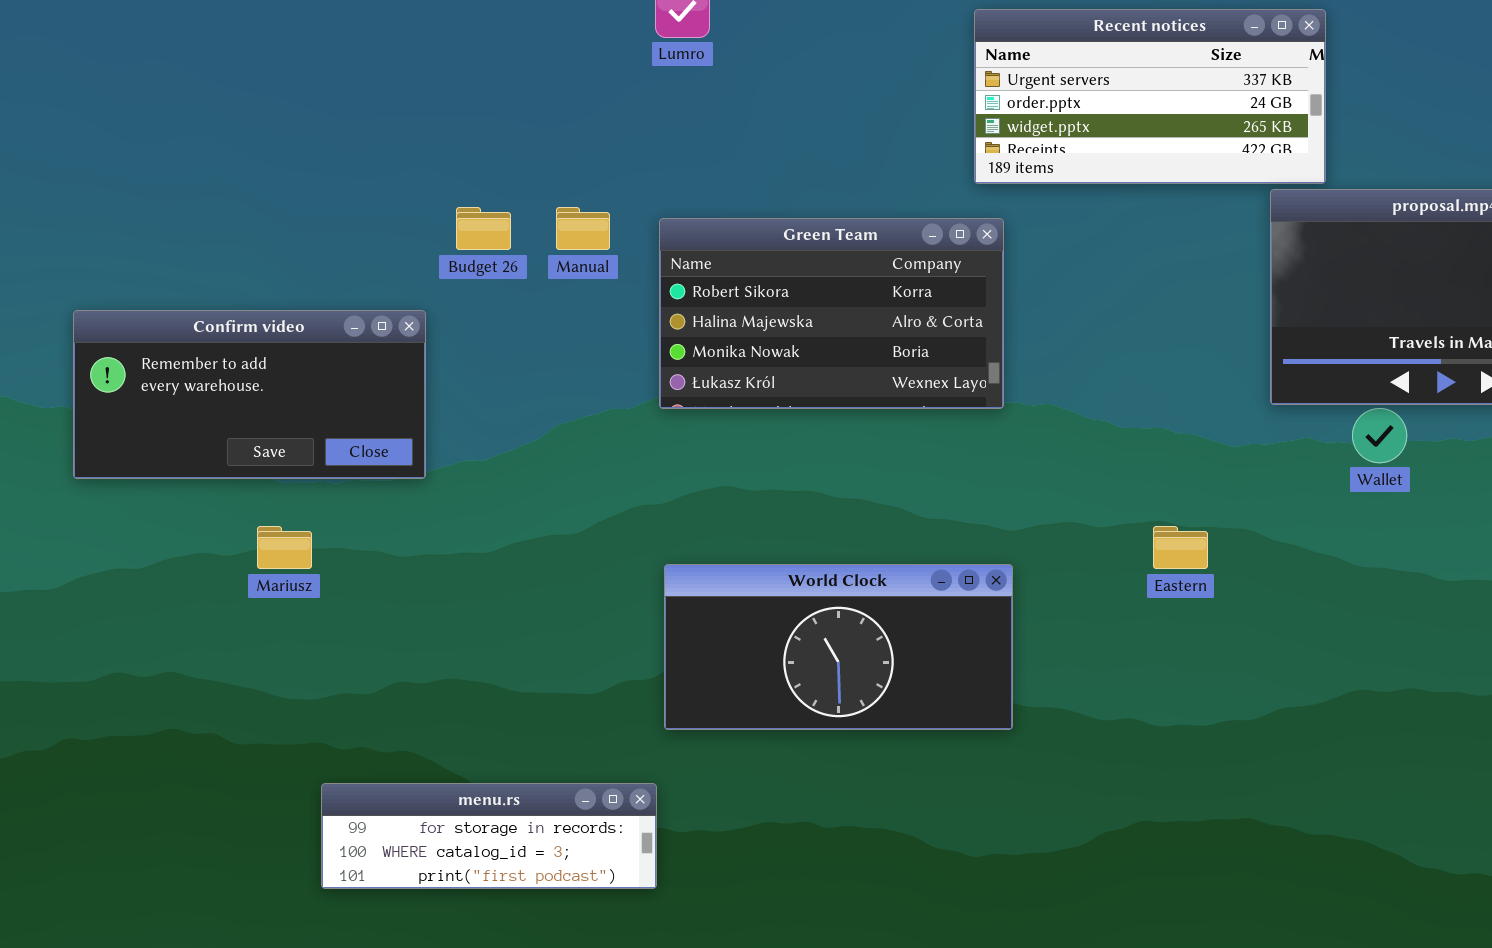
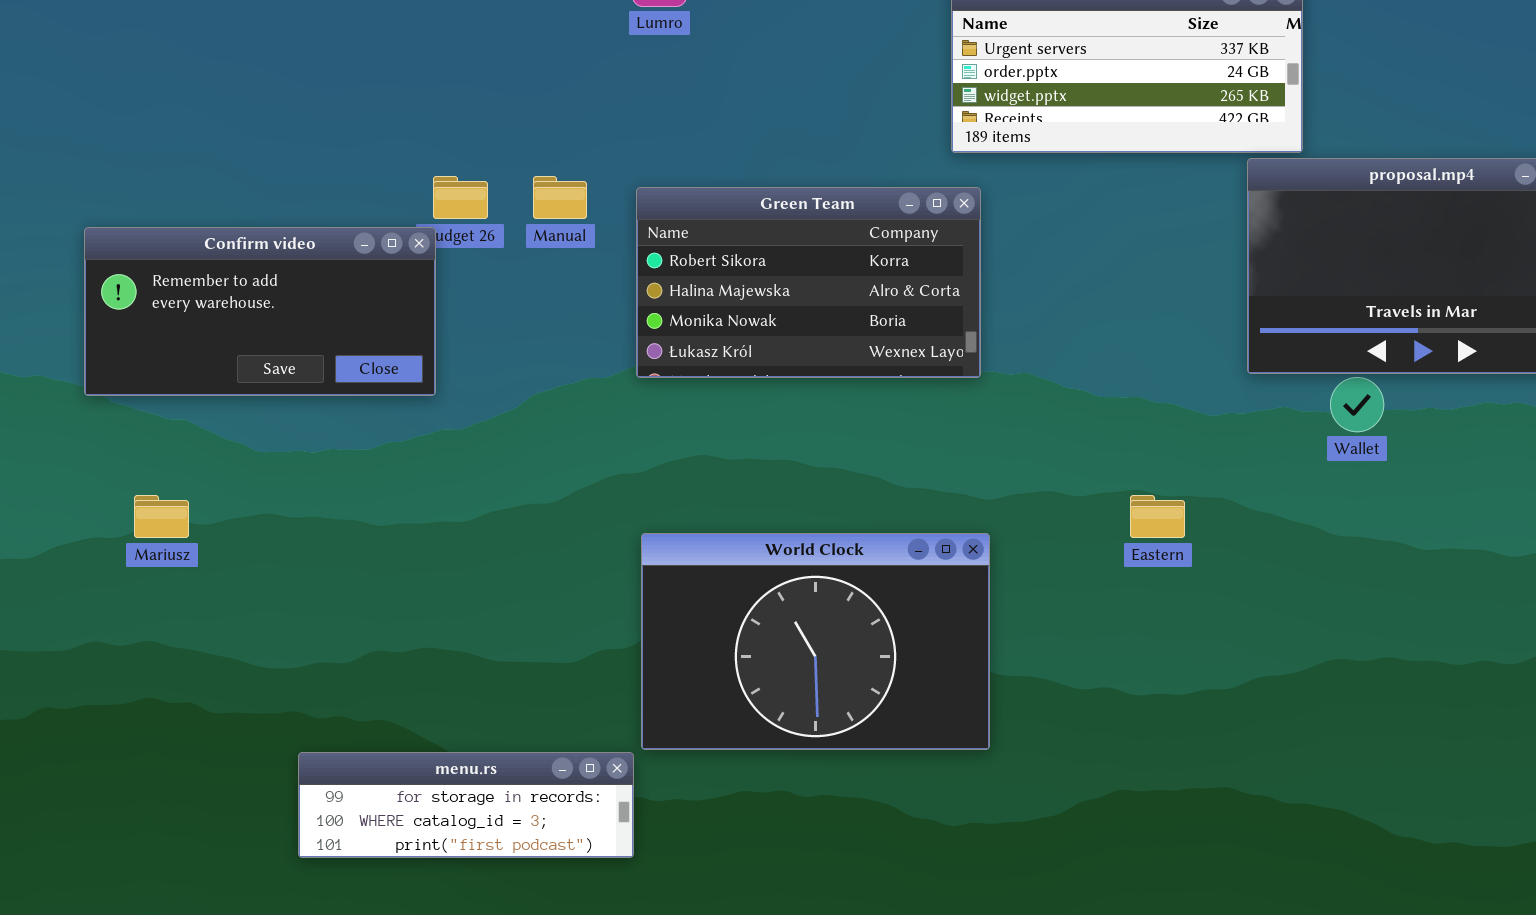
Confirm video: [73,310,426,479] -> [84,227,436,396], moved
Mariusz: [257,526,312,569] -> [134,495,189,538], moved
World Clock: [664,564,1013,730] -> [641,533,990,750], resized

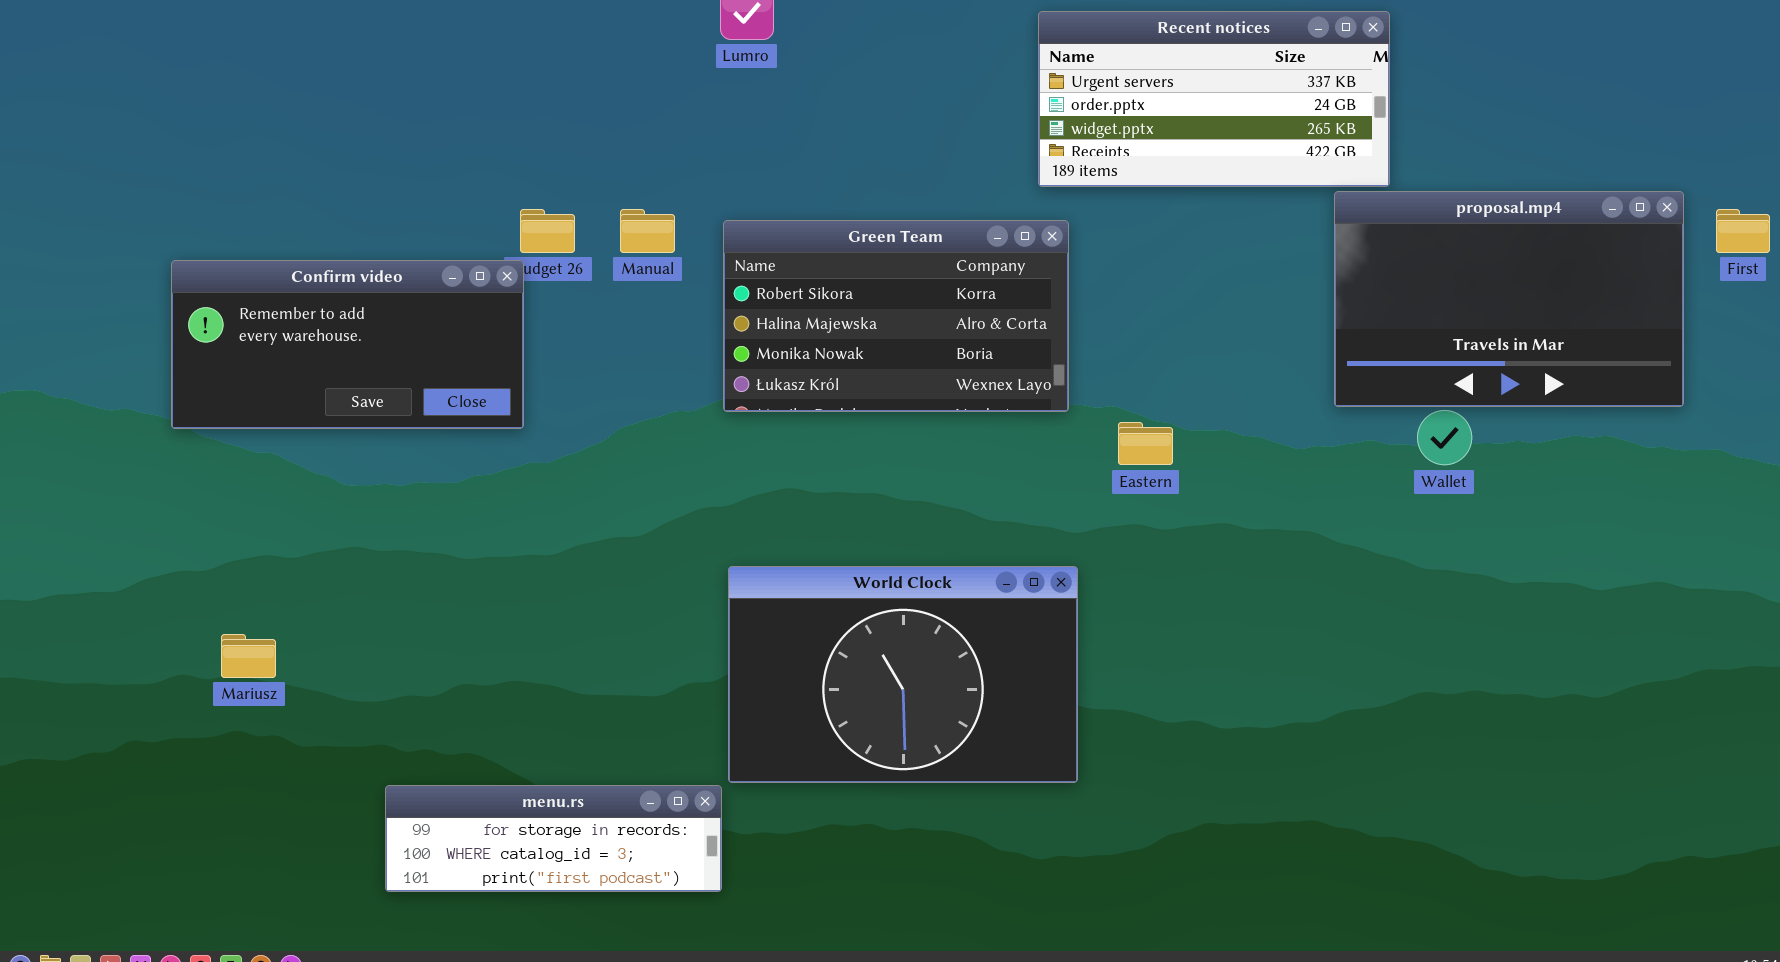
Mariusz: [134,495,189,538] -> [221,634,276,678], moved
Eastern: [1130,495,1185,538] -> [1118,422,1173,465], moved

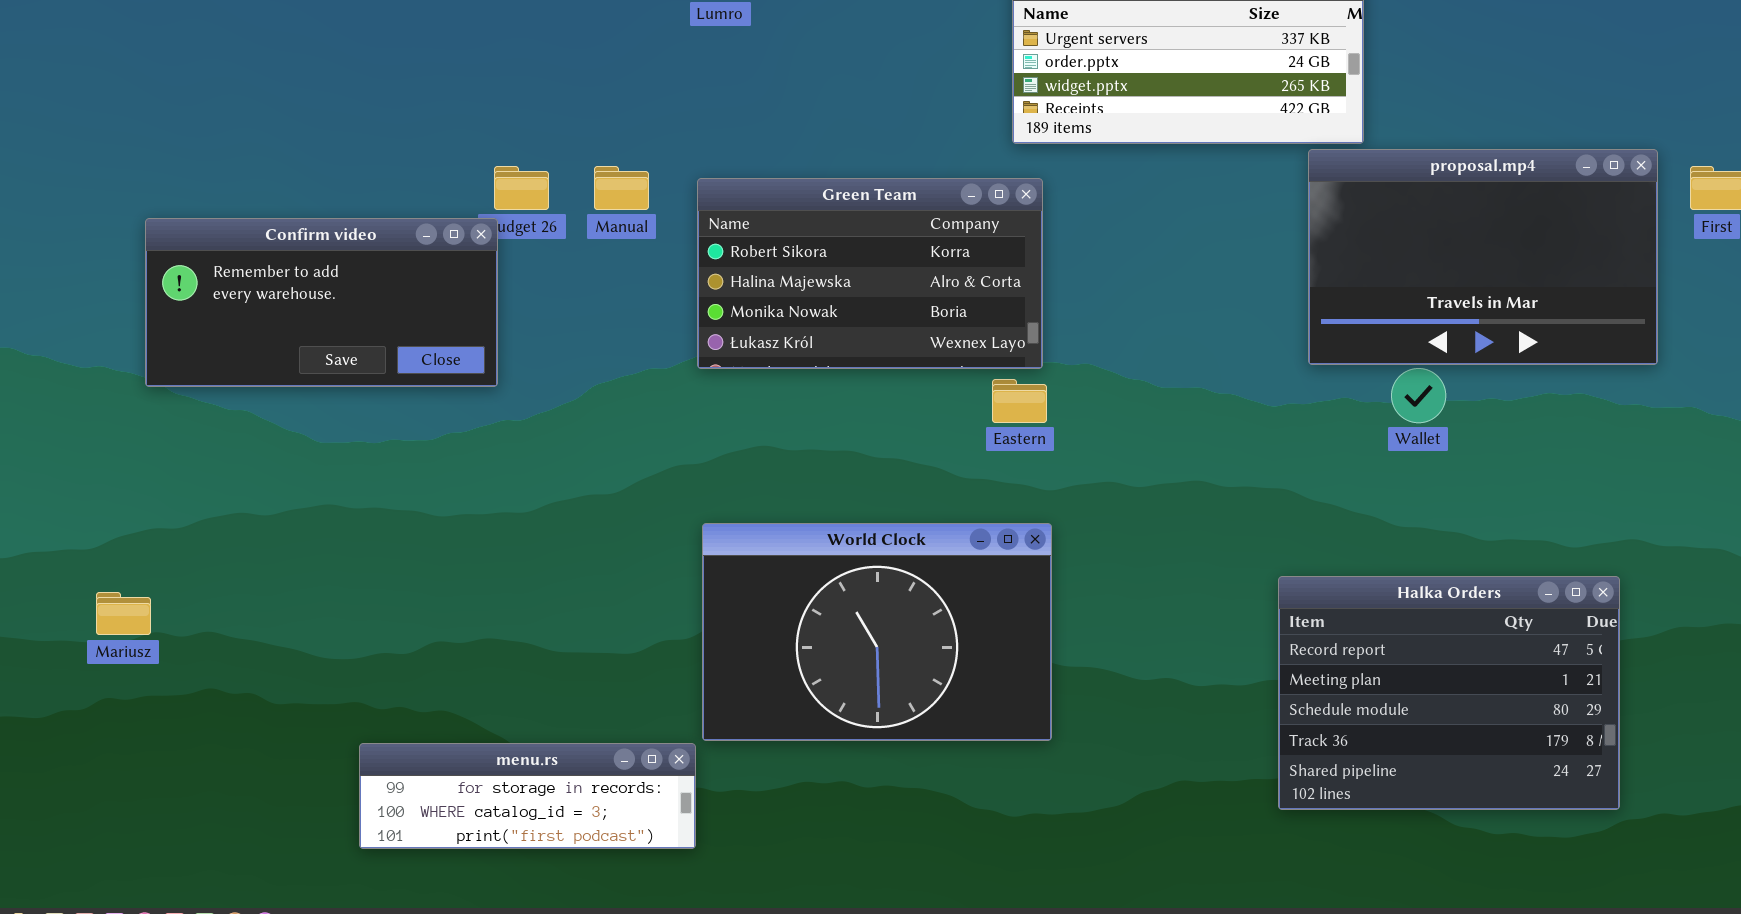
Eastern: [1118,422,1173,465] -> [992,379,1047,423], moved
Halka Orders: none -> [1278,576,1620,810], opened
Mariusz: [221,634,276,678] -> [96,592,151,635], moved

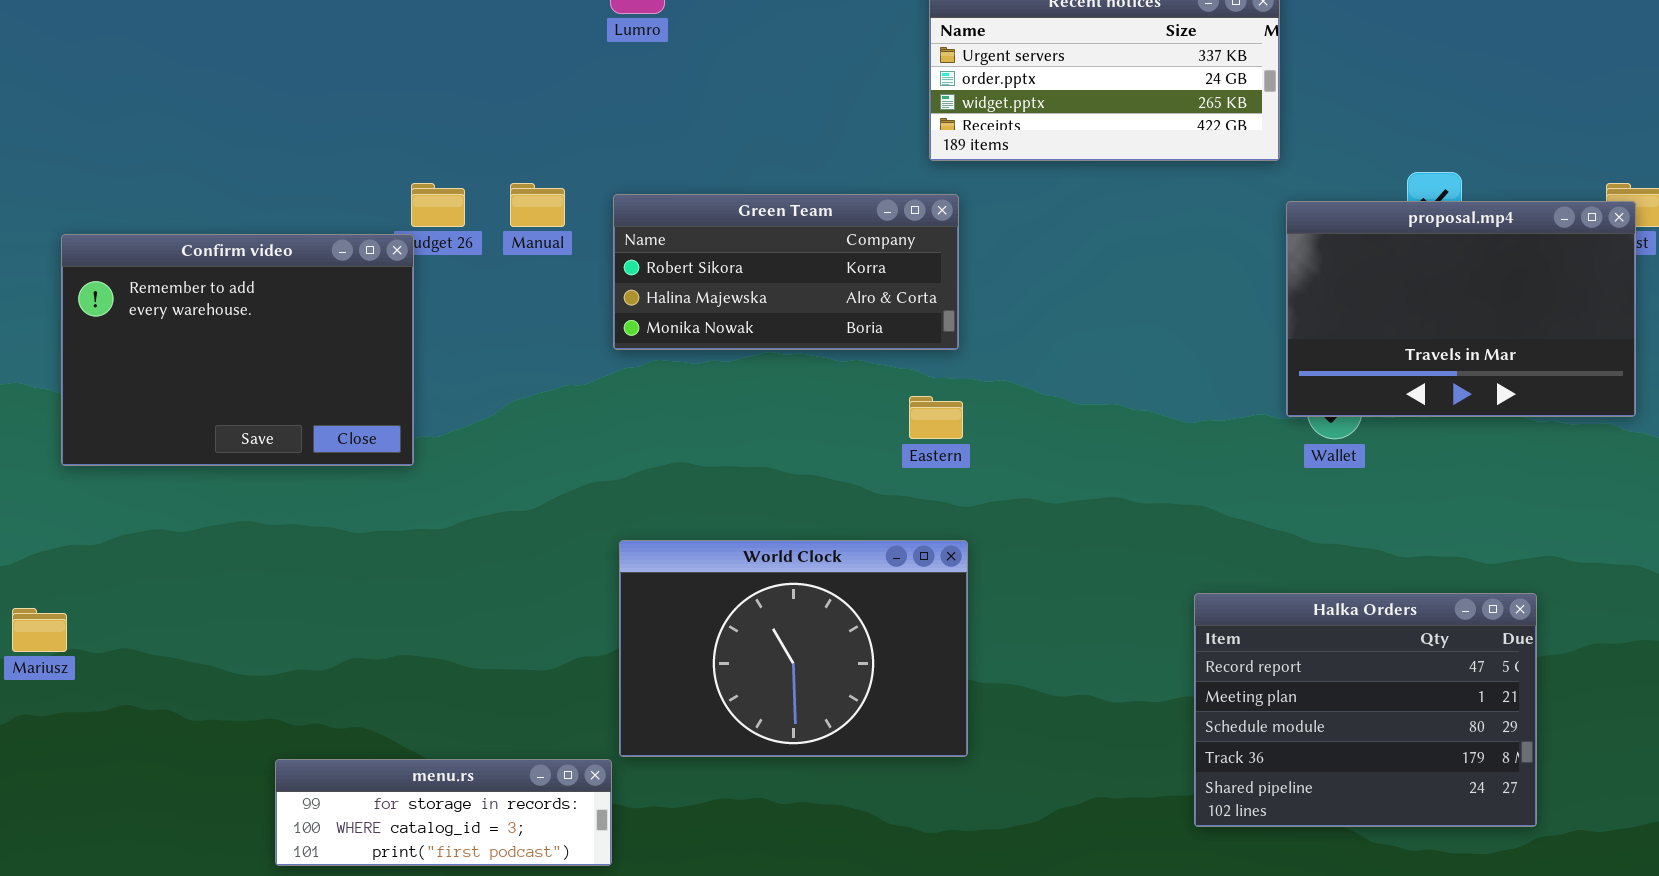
proposal.mp4: [1308,149,1658,365] -> [1286,201,1636,417], moved
Green Team: [697,178,1043,369] -> [613,194,959,350], resized
Confirm video: [145,218,498,387] -> [61,234,414,466], resized

